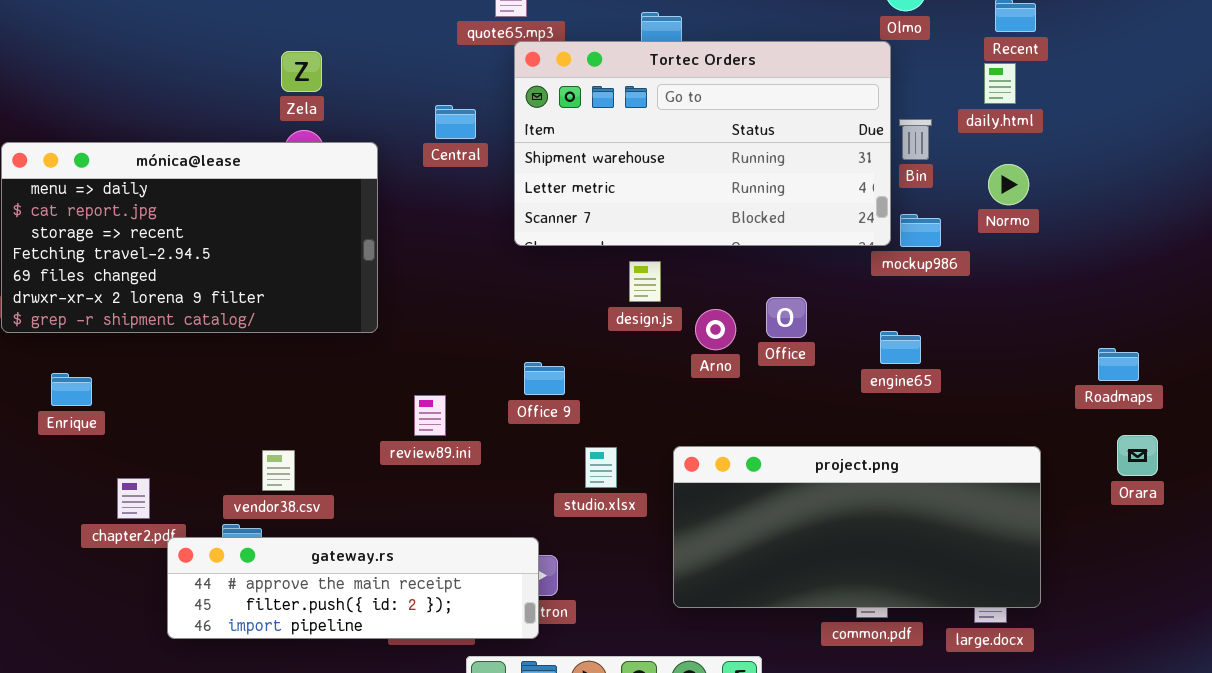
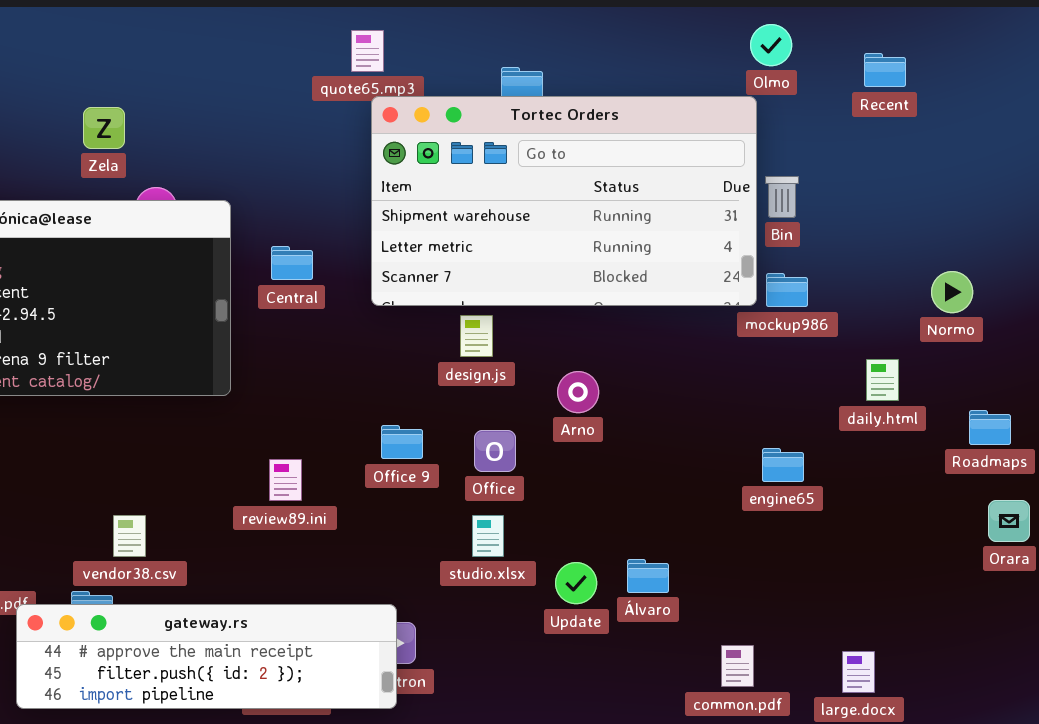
Zela: [281,51,322,92] -> [83,107,125,149], moved
daily.html: [984,63,1016,104] -> [866,359,899,401], moved
Central: [435,105,476,139] -> [271,246,313,280], moved
Normo: [988,164,1029,205] -> [931,271,973,313], moved
design.js: [629,261,661,302] -> [460,315,493,357], moved
Office: [766,297,807,338] -> [474,430,516,472], moved
engine65: [880,331,921,364] -> [762,448,804,482], moved
project.png: [673,446,1041,608] -> none, closed
studio.xlsx: [585,447,617,488] -> [472,515,504,557], moved

